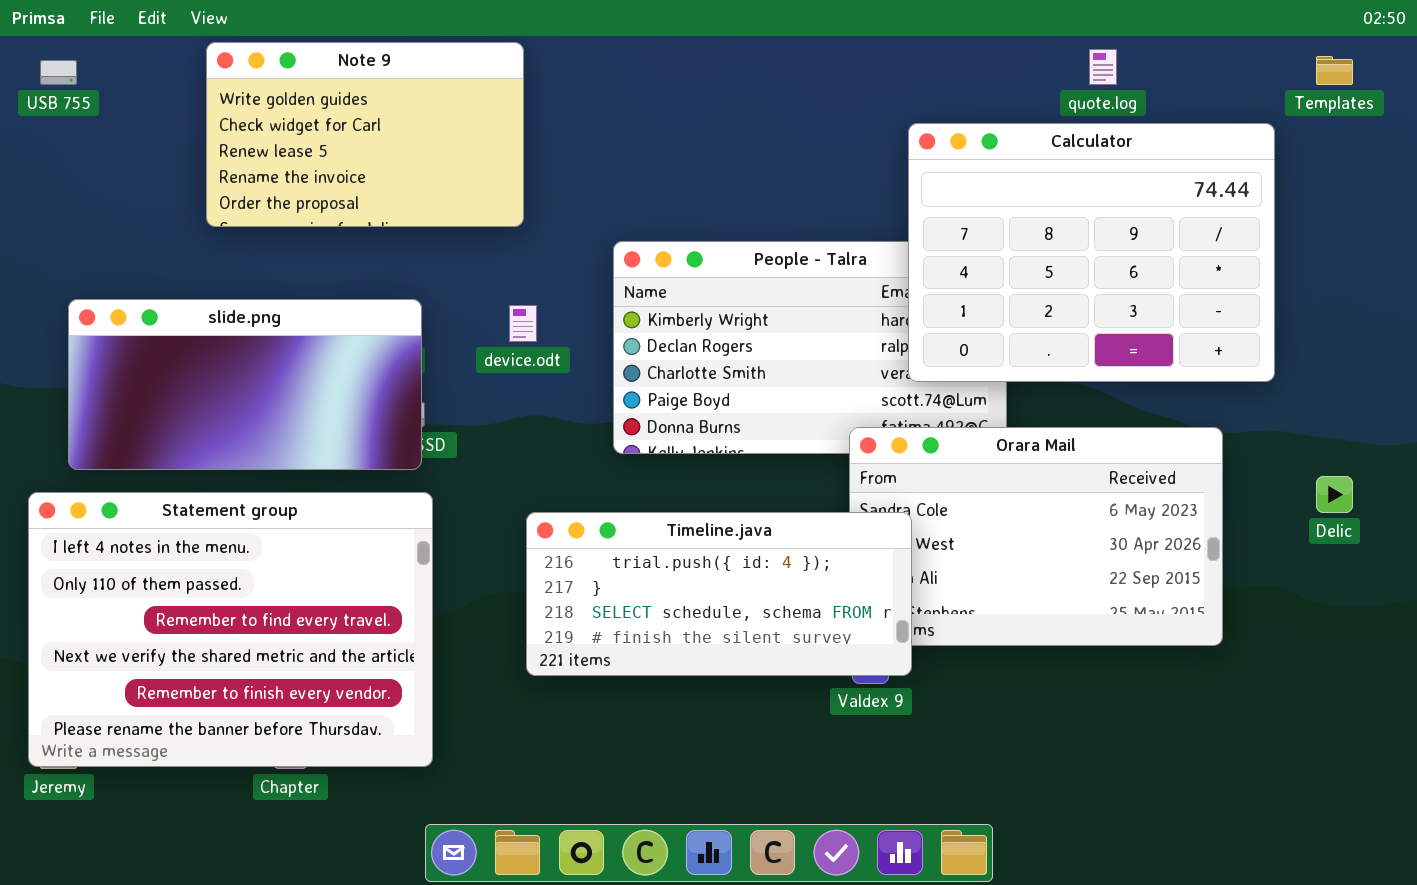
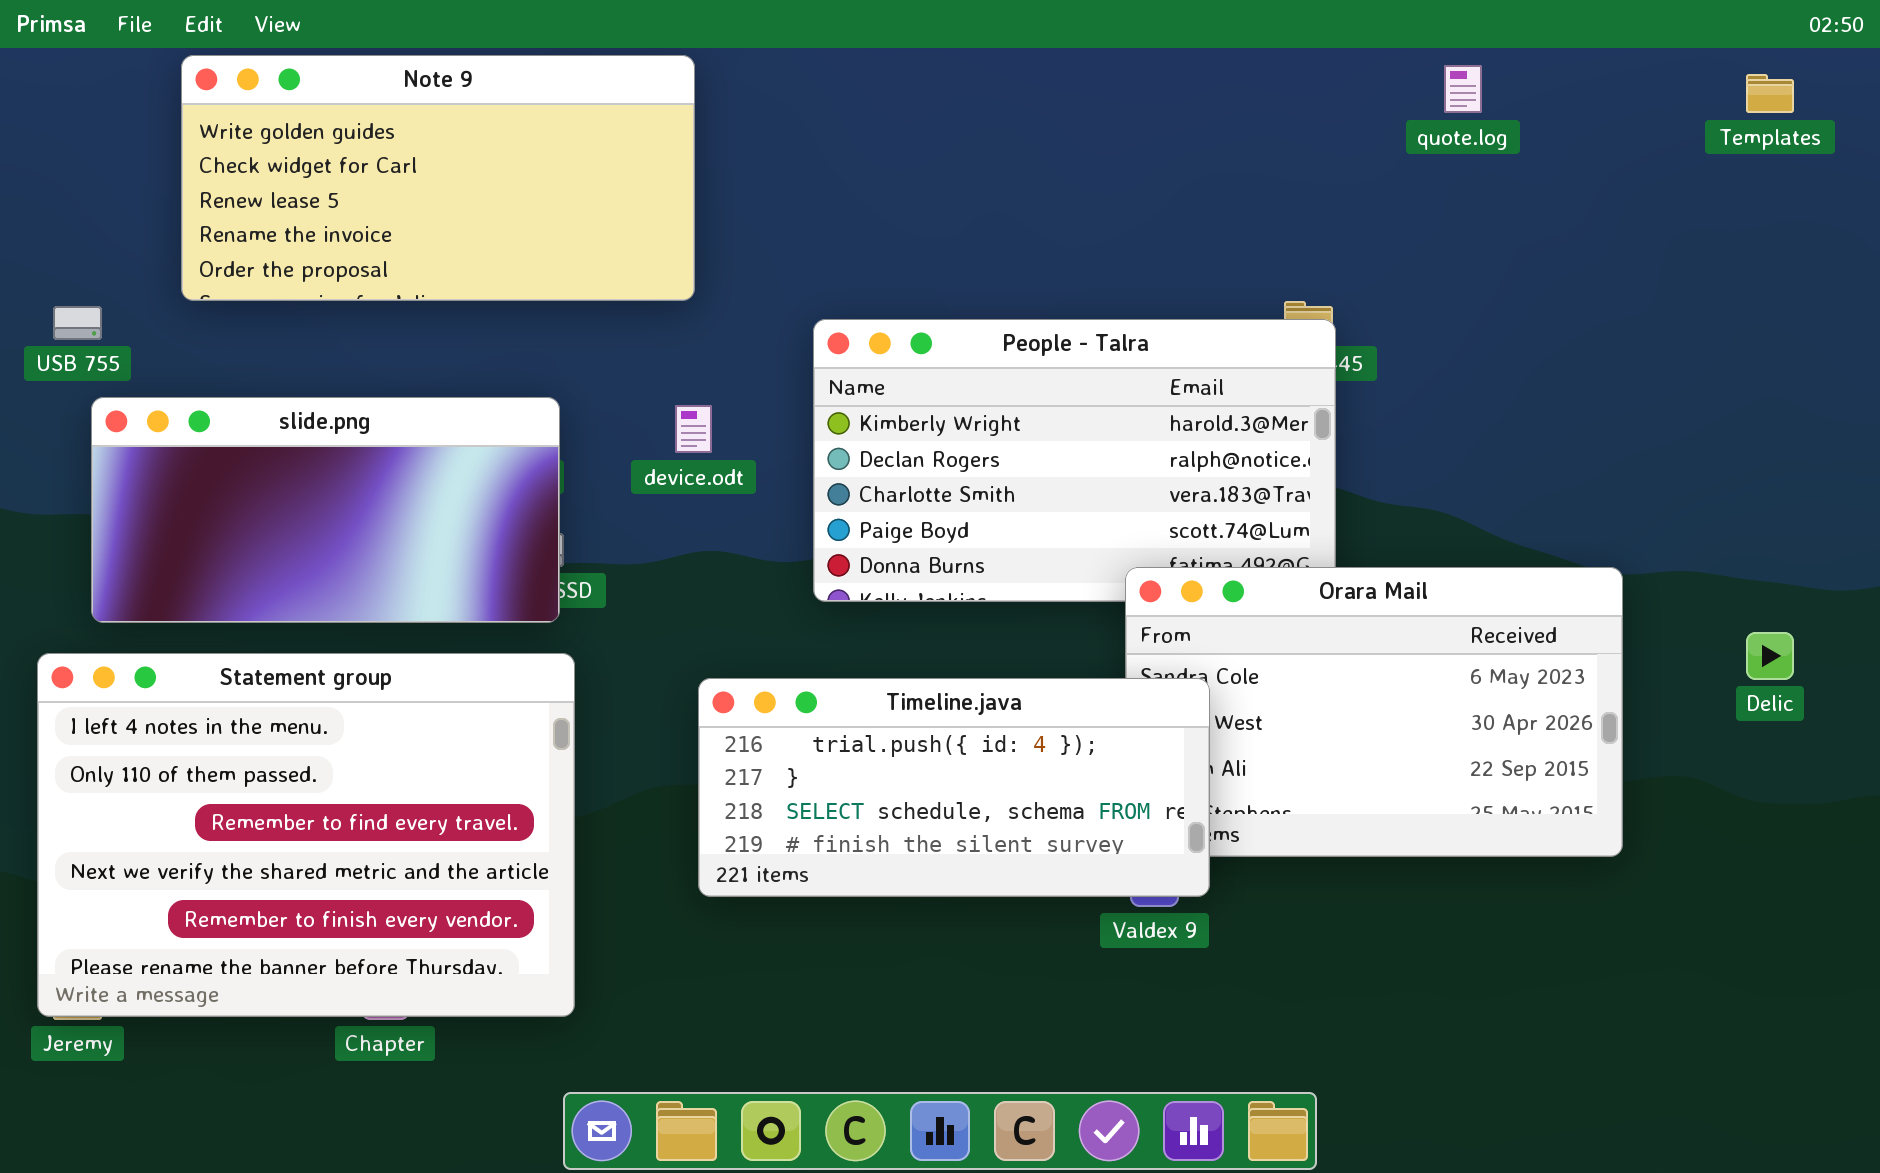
Note 9: [206,42,524,227] -> [181,55,695,301], resized
USB 755: [40,60,77,85] -> [53,306,102,340], moved
Calculator: [908,123,1275,382] -> none, closed

